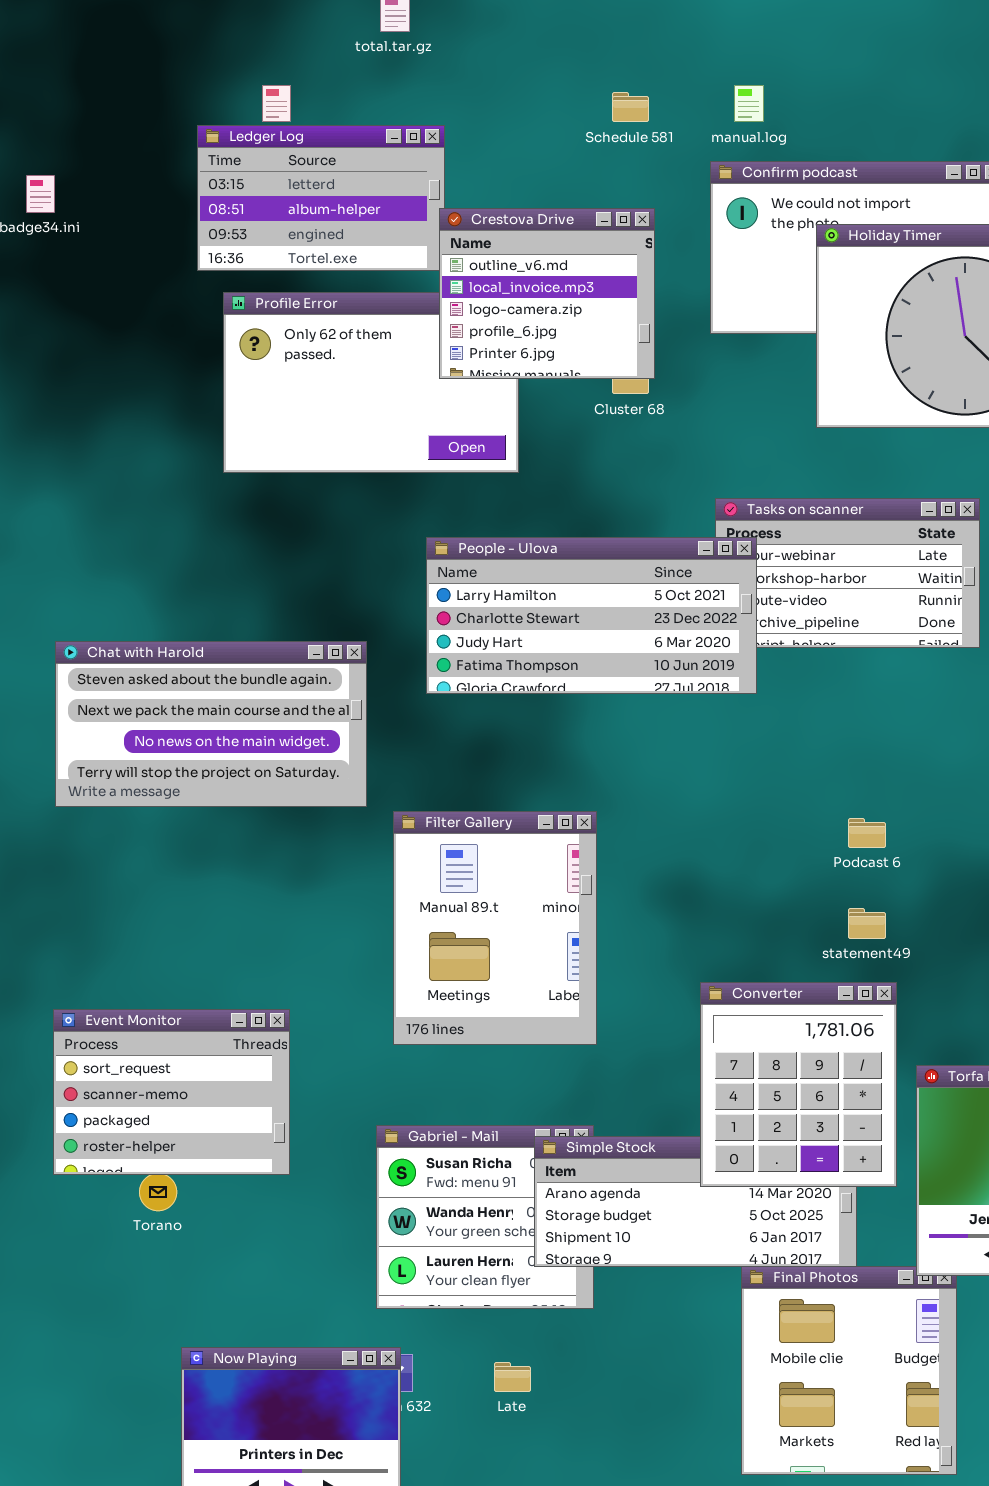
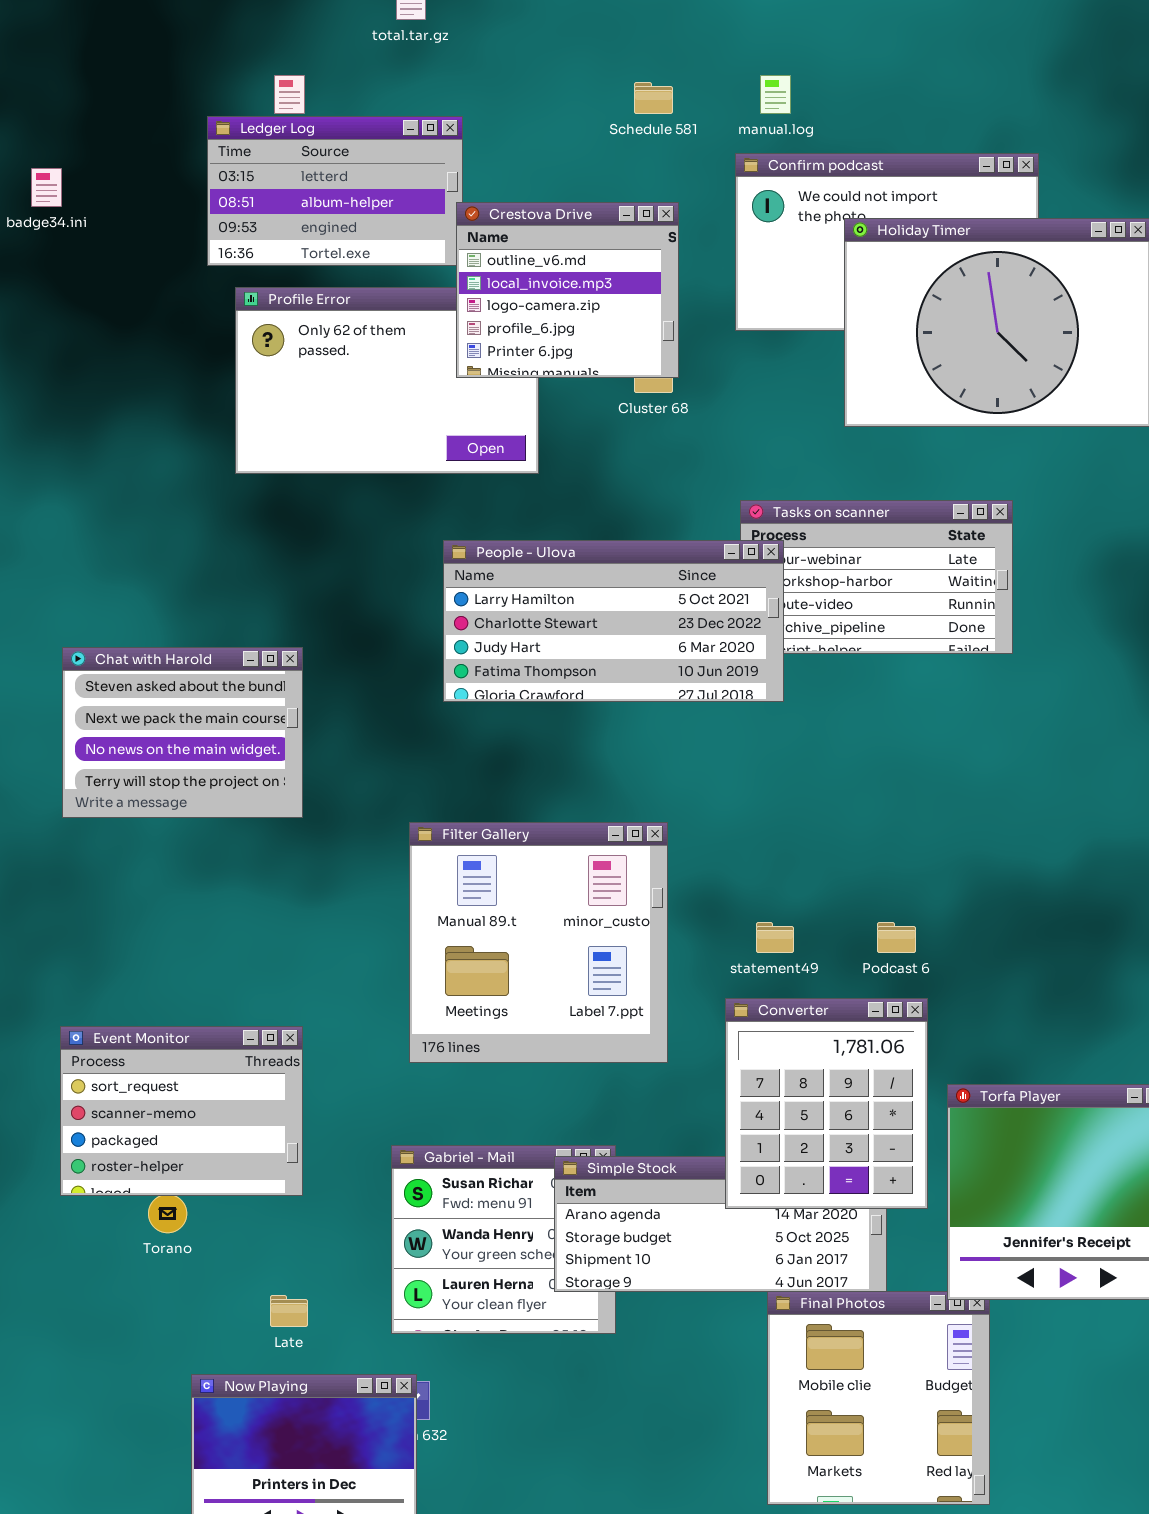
Chat with Harold: [55,641,367,807] -> [62,647,303,818], resized
Filter Gallery: [393,811,597,1045] -> [409,822,668,1063], resized
Podcast 6: [848,818,886,848] -> [877,922,916,953], moved
statement49: [848,908,886,939] -> [756,922,794,953], moved
Late: [494,1362,531,1392] -> [270,1295,308,1327], moved

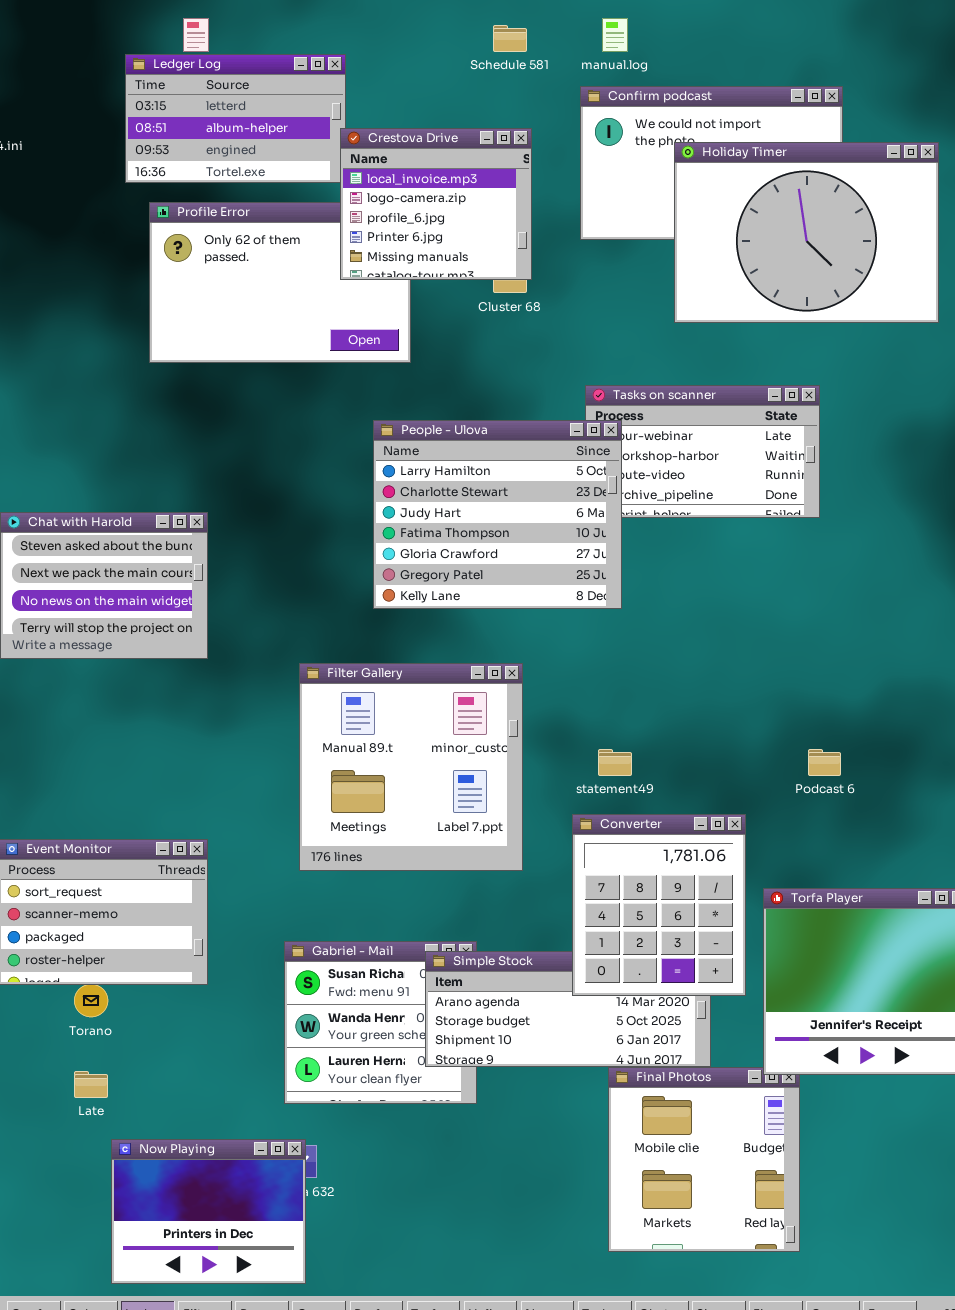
Crestova Drive: [456,202,679,378] -> [340,128,532,280], scrolled down 1 row
People - Ulova: [443,540,784,702] -> [373,420,622,609], resized
Podcast 6: [877,922,916,953] -> [808,749,841,776], moved
Late: [270,1295,308,1327] -> [74,1071,108,1098], moved

